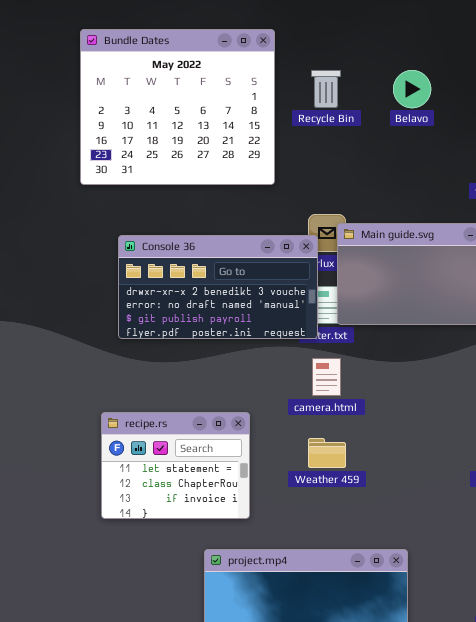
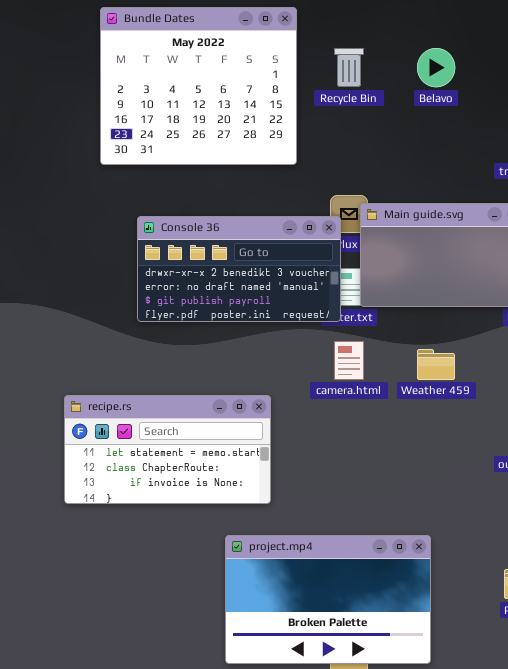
recipe.rs: [101,412,250,519] -> [64,395,271,504], resized
Weather 459: [308,438,346,468] -> [417,349,455,380], moved

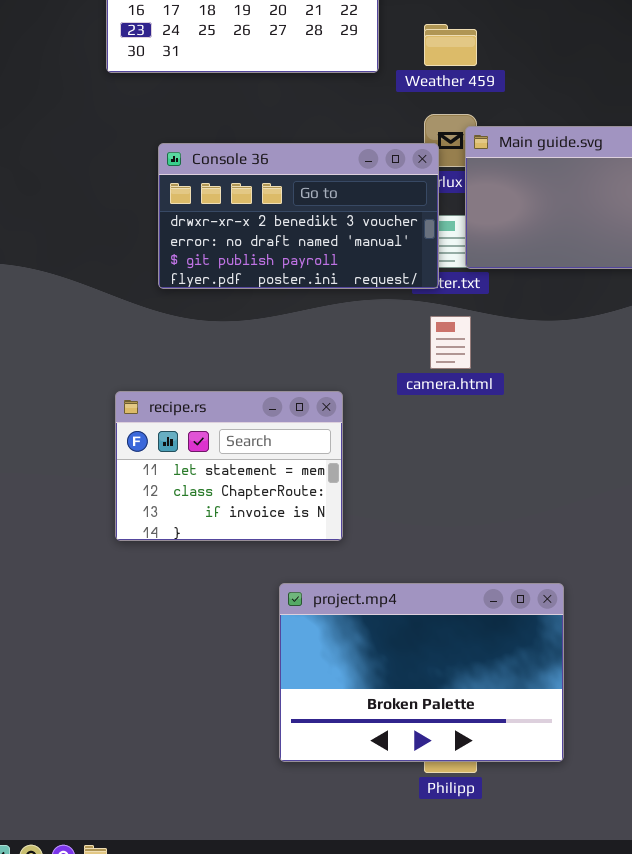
Weather 459: [417,349,455,380] -> [424,24,477,66], moved
recipe.rs: [64,395,271,504] -> [115,391,343,541], resized

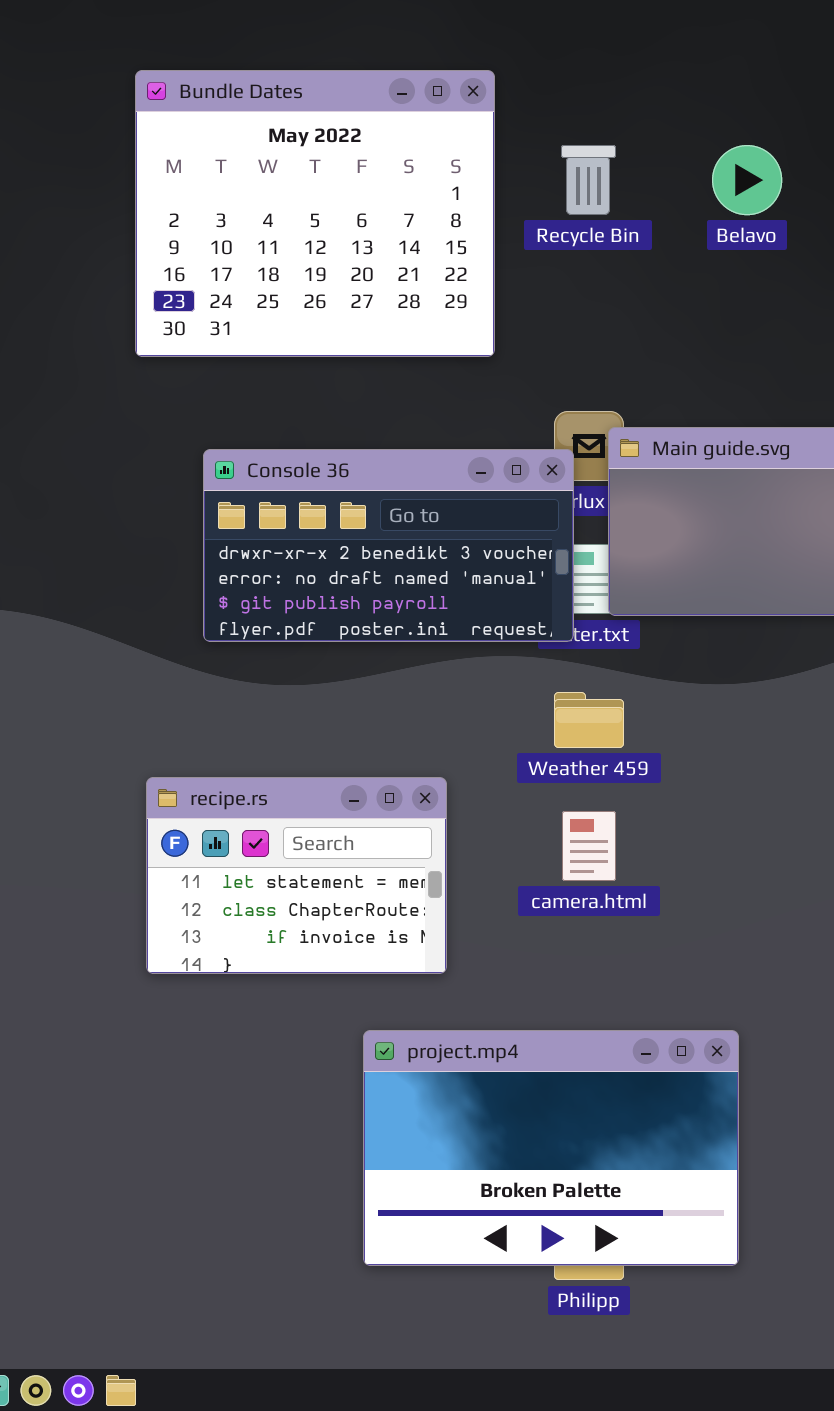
Weather 459: [424,24,477,66] -> [554,692,624,748], moved
camera.html: [430,316,471,369] -> [562,811,616,881], moved

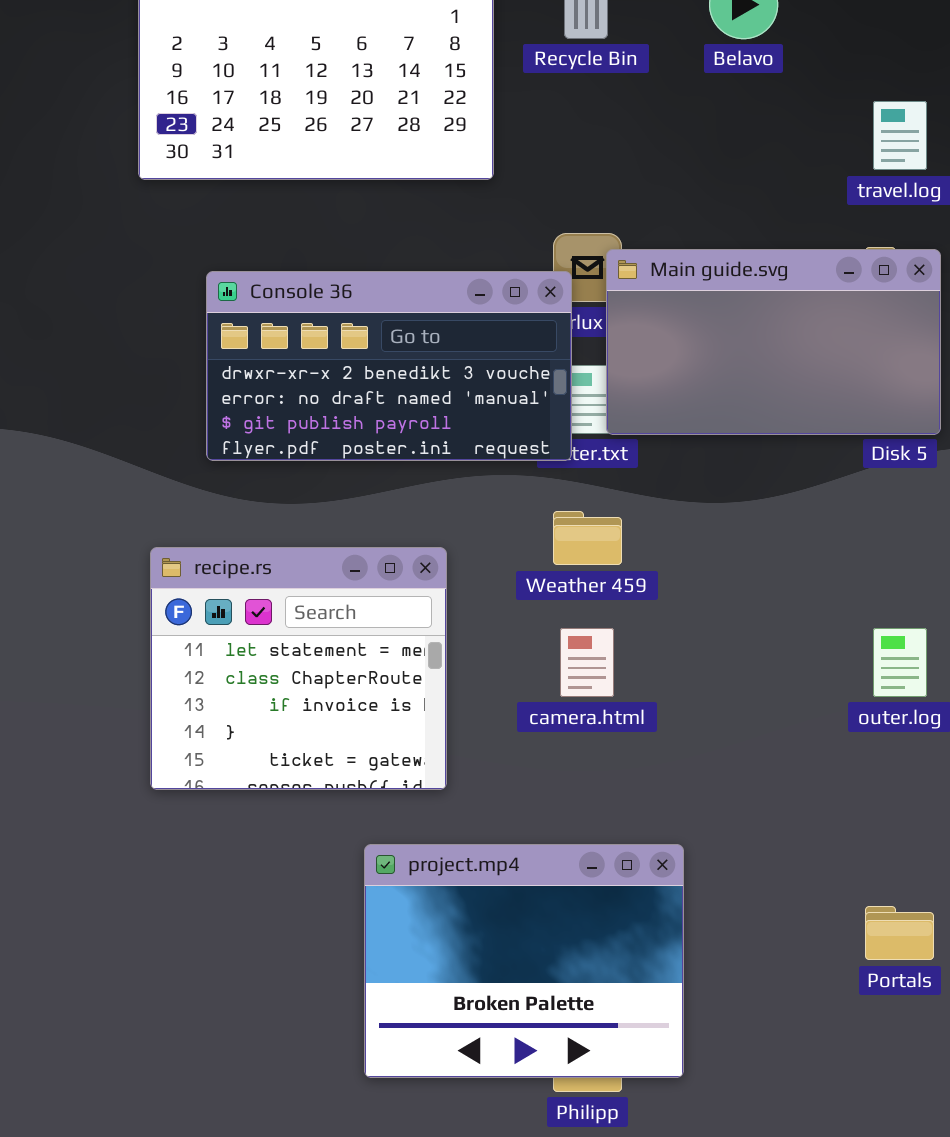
recipe.rs: [146,777,447,974] -> [150,547,447,790], resized
project.mp4: [363,1030,739,1266] -> [364,844,684,1078], resized

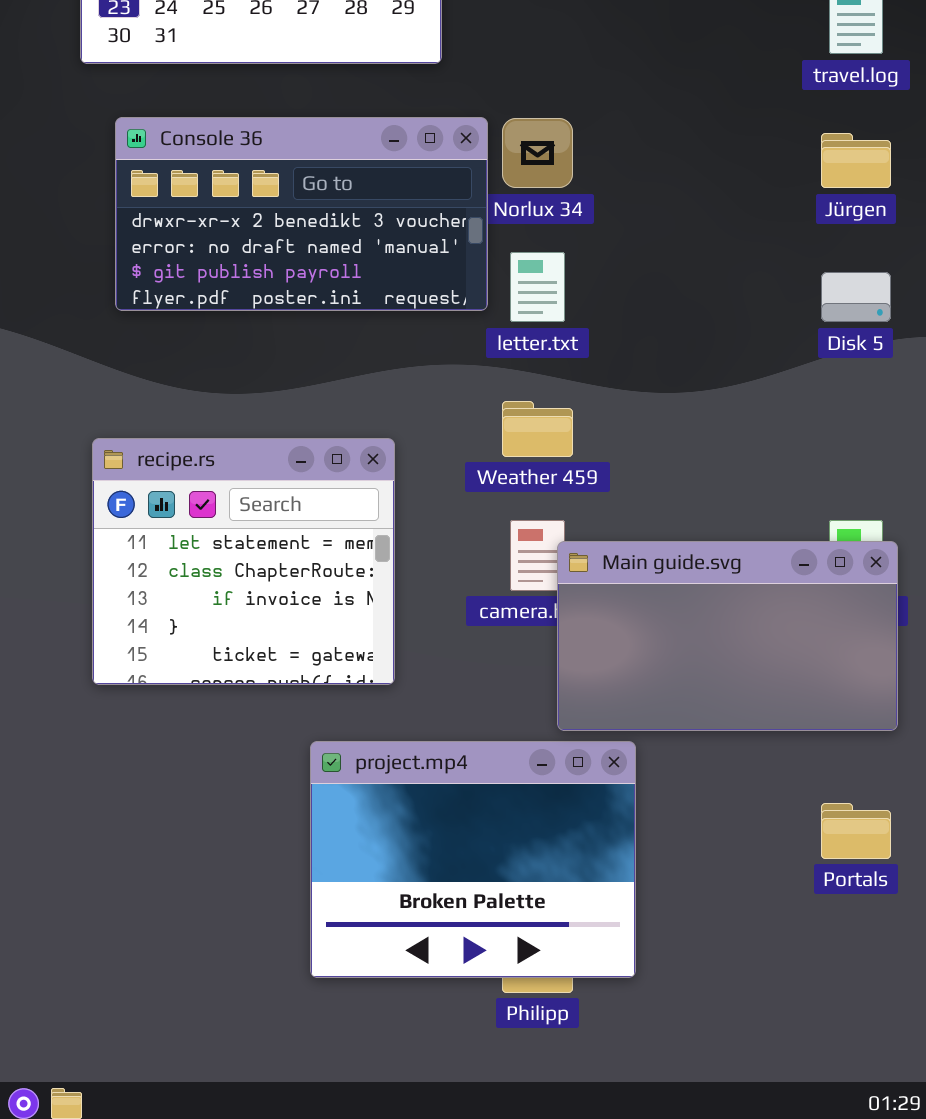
Main guide.svg: [606,249,941,435] -> [557,541,898,731], moved
Console 36: [206,271,572,461] -> [115,117,488,311], moved

